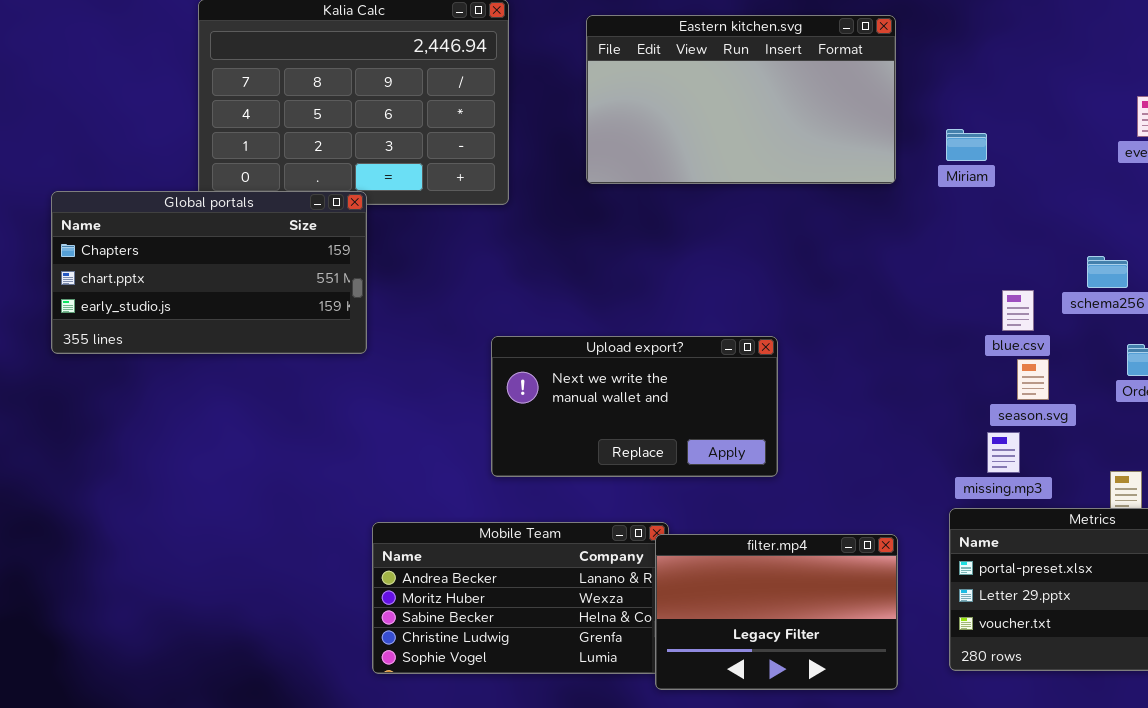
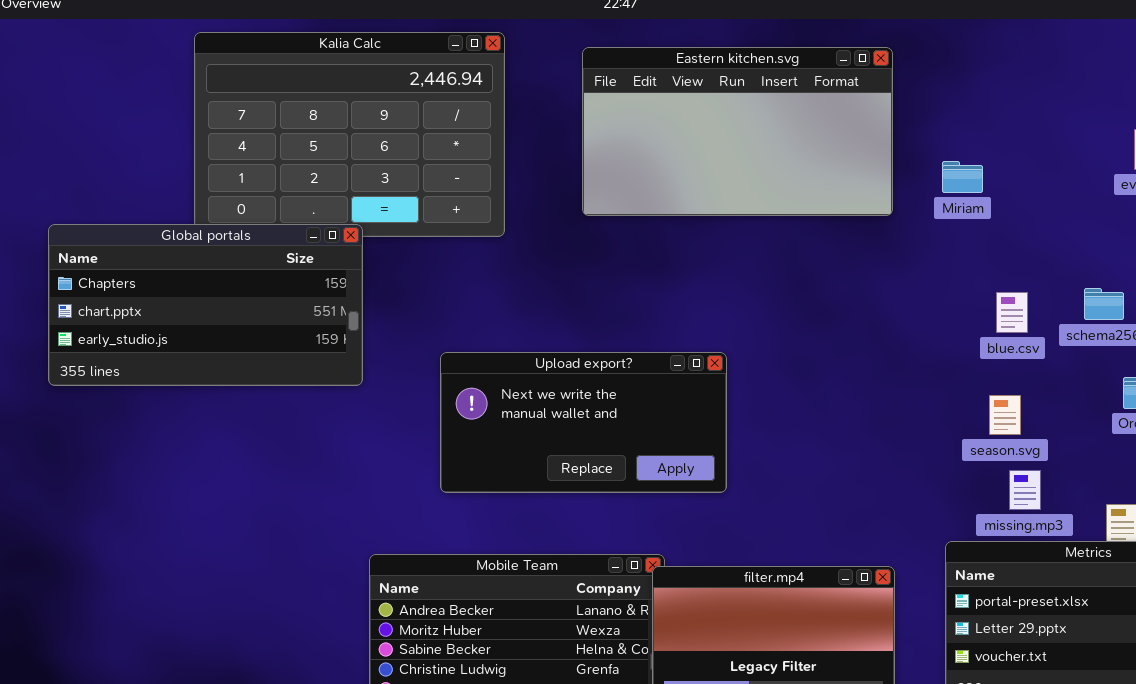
blue.csv: [1002,290,1034,331] -> [996,292,1028,333], moved
Upload export?: [491,336,778,477] -> [440,352,727,493], moved
season.svg: [1017,359,1049,400] -> [989,395,1021,435], moved
missing.mp3: [987,432,1020,473] -> [1009,470,1041,510], moved

